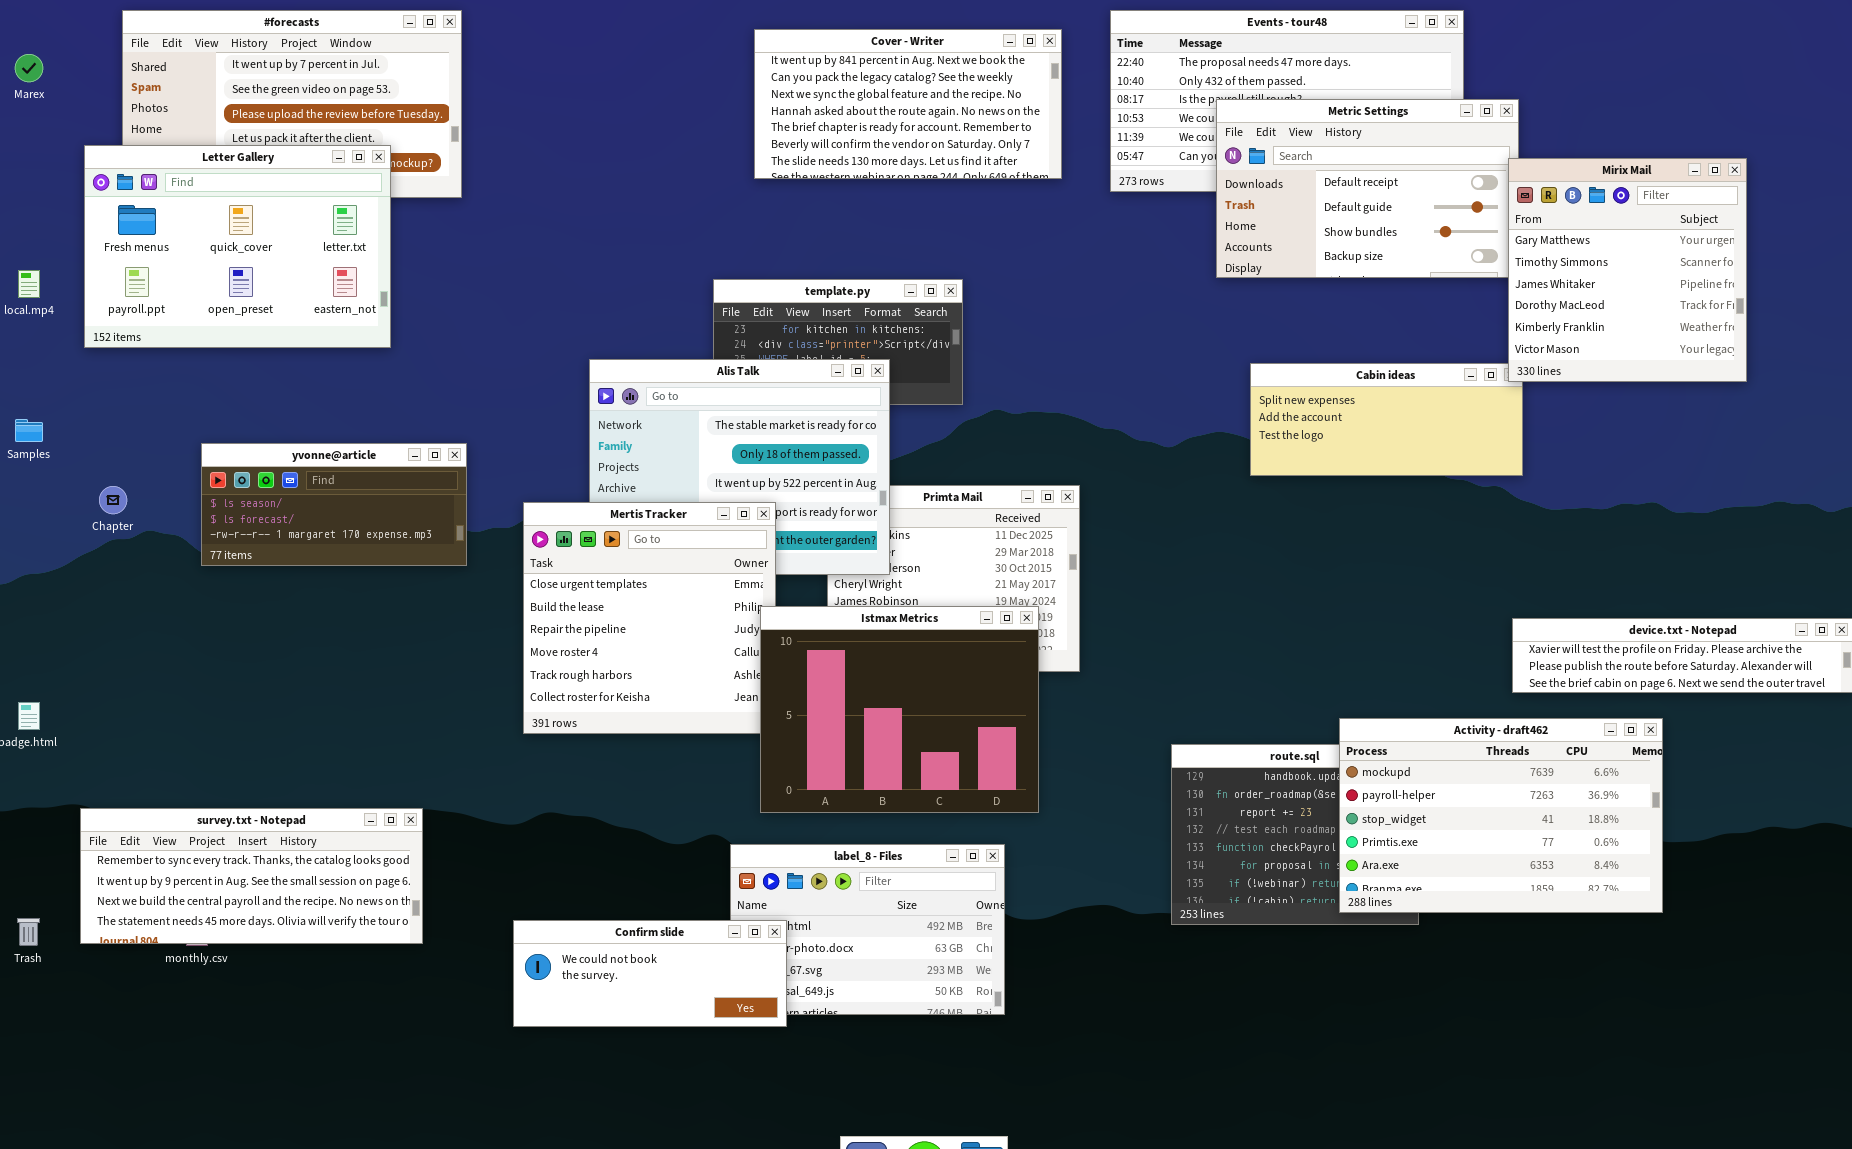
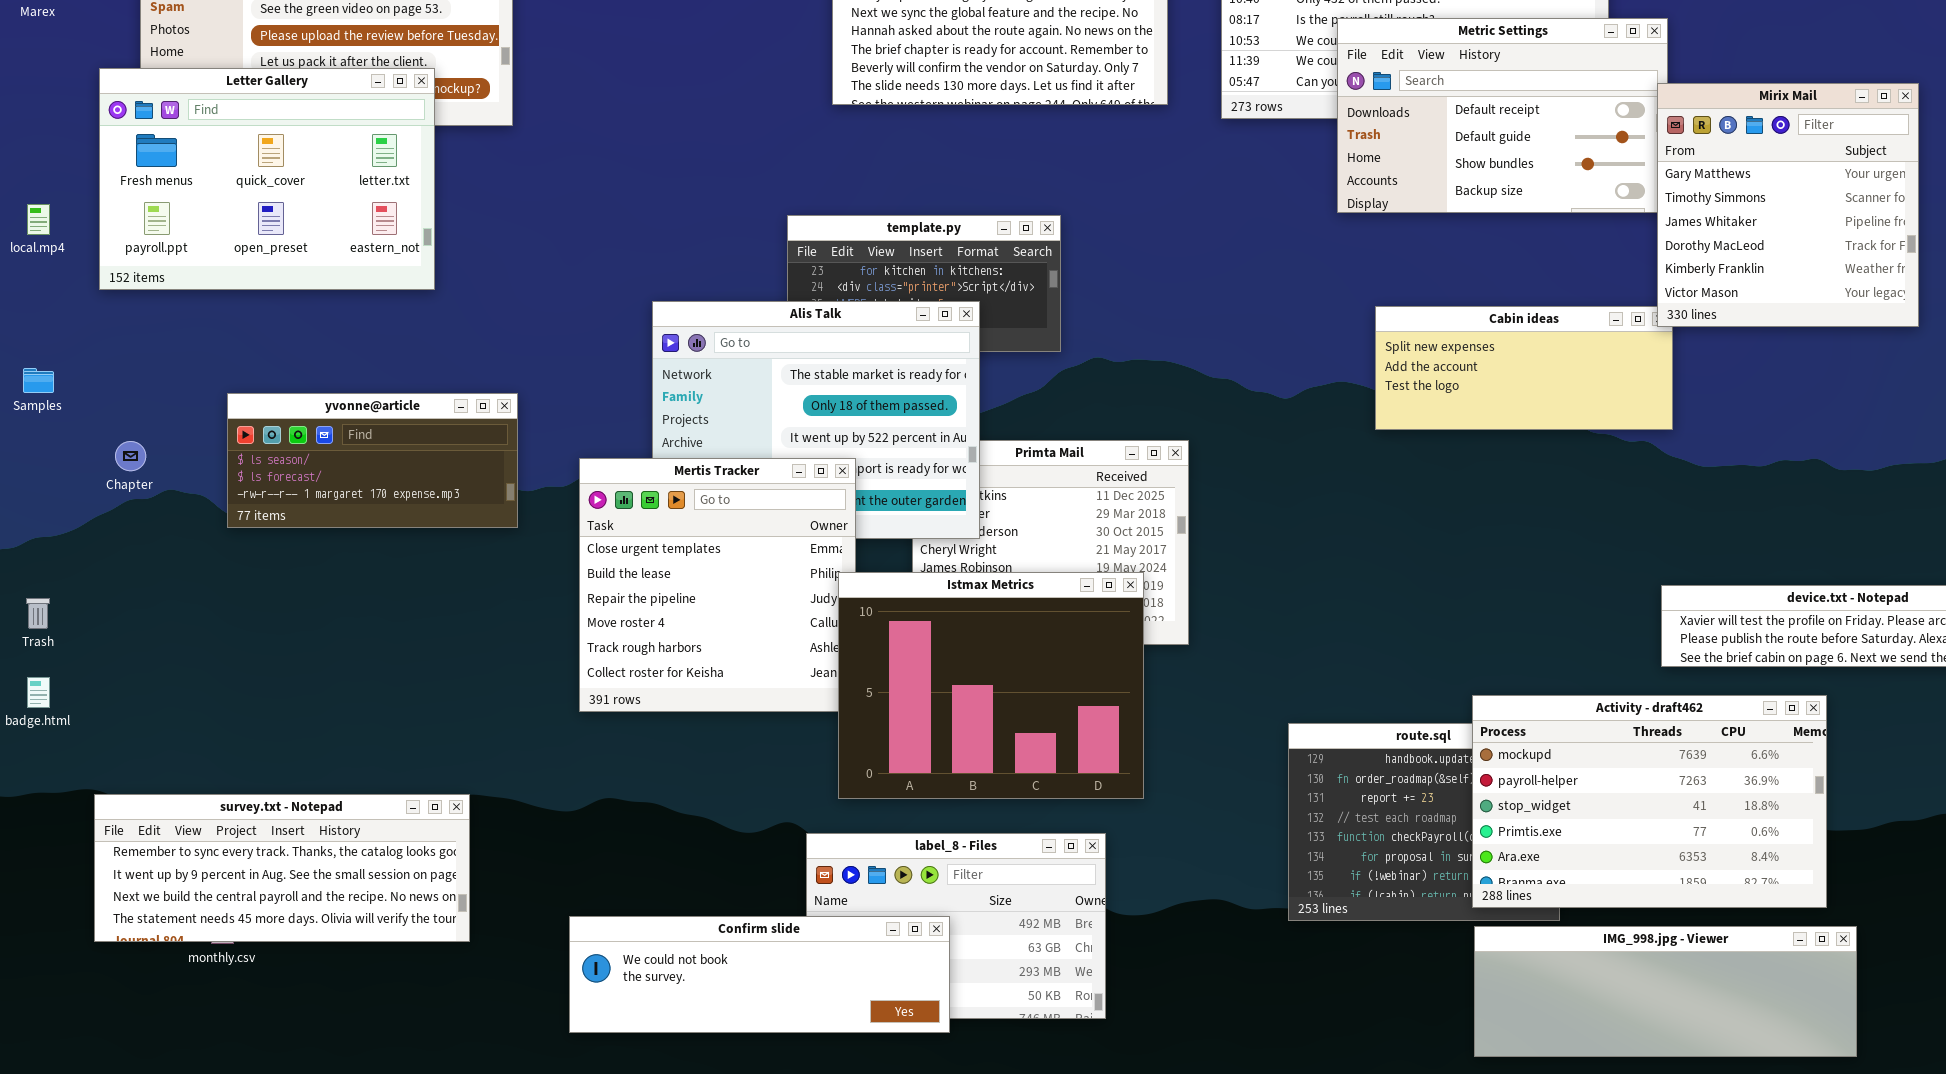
Trash: [17,918,40,946] -> [26,598,50,629], moved
Confirm slide: [513,920,787,1027] -> [569,916,950,1033], resized
IMG_998.jpg - Viewer: none -> [1474,926,1857,1057], opened

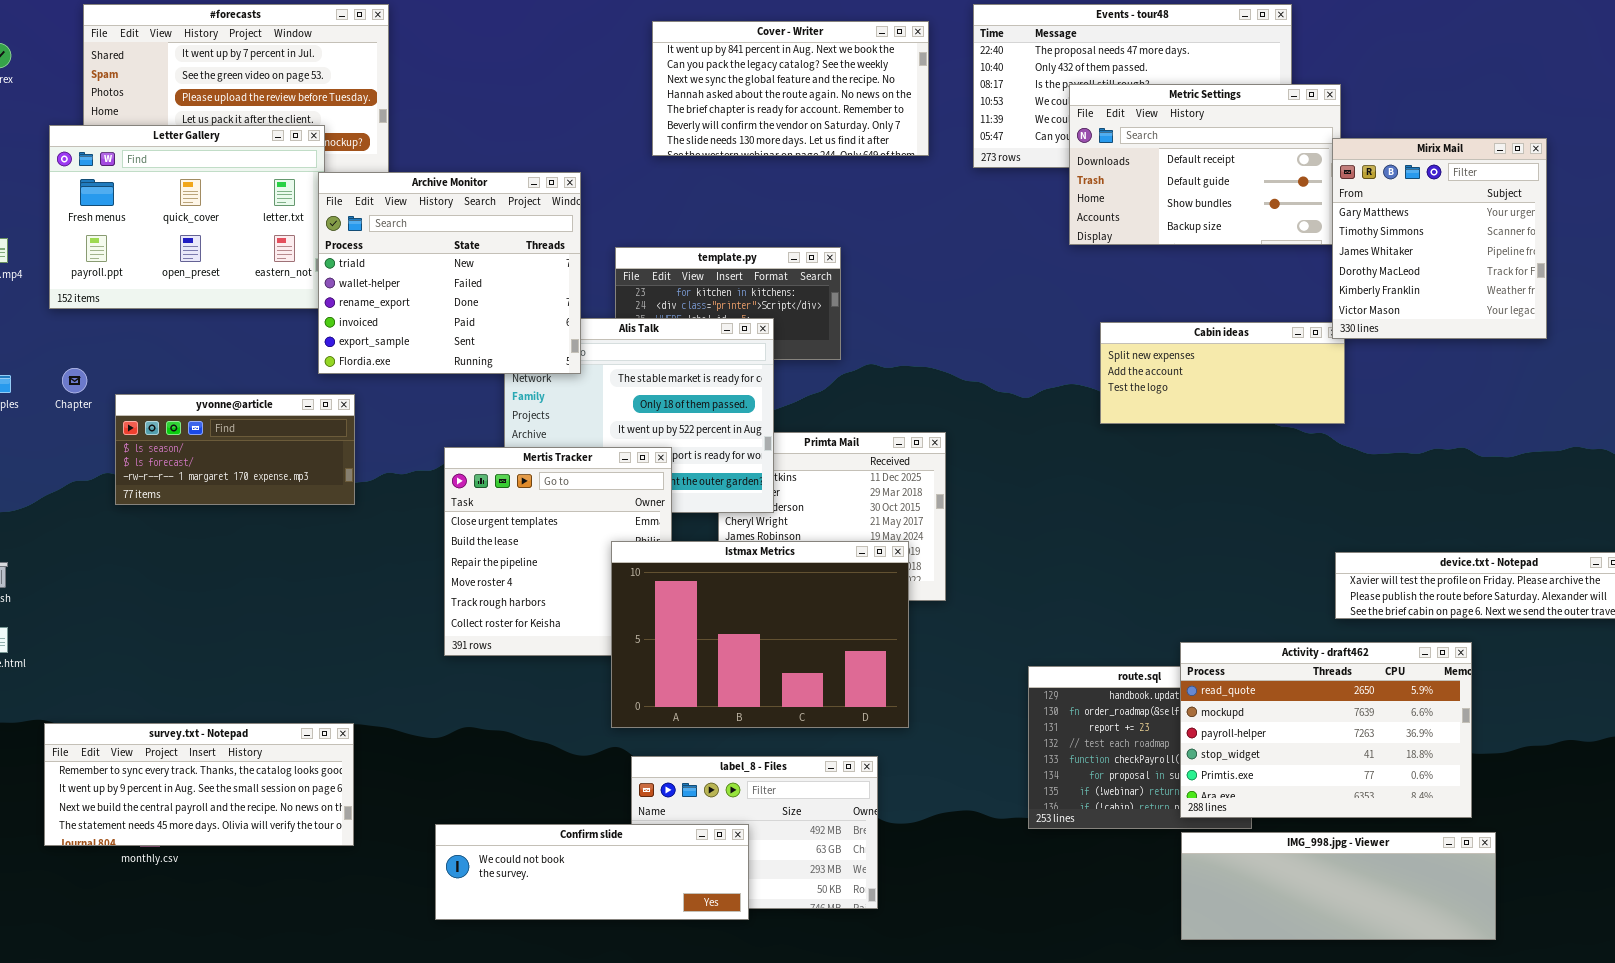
Archive Monitor: none -> [318,172,581,374], opened
yvonne@article: [227,393,518,528] -> [115,394,355,505], moved
Chapter: [115,441,146,471] -> [62,368,87,393], moved
Istmax Metrics: [838,572,1144,799] -> [611,541,909,728], resized
Activity - draft462: [1472,695,1827,908] -> [1180,642,1472,818], scrolled up 1 row

